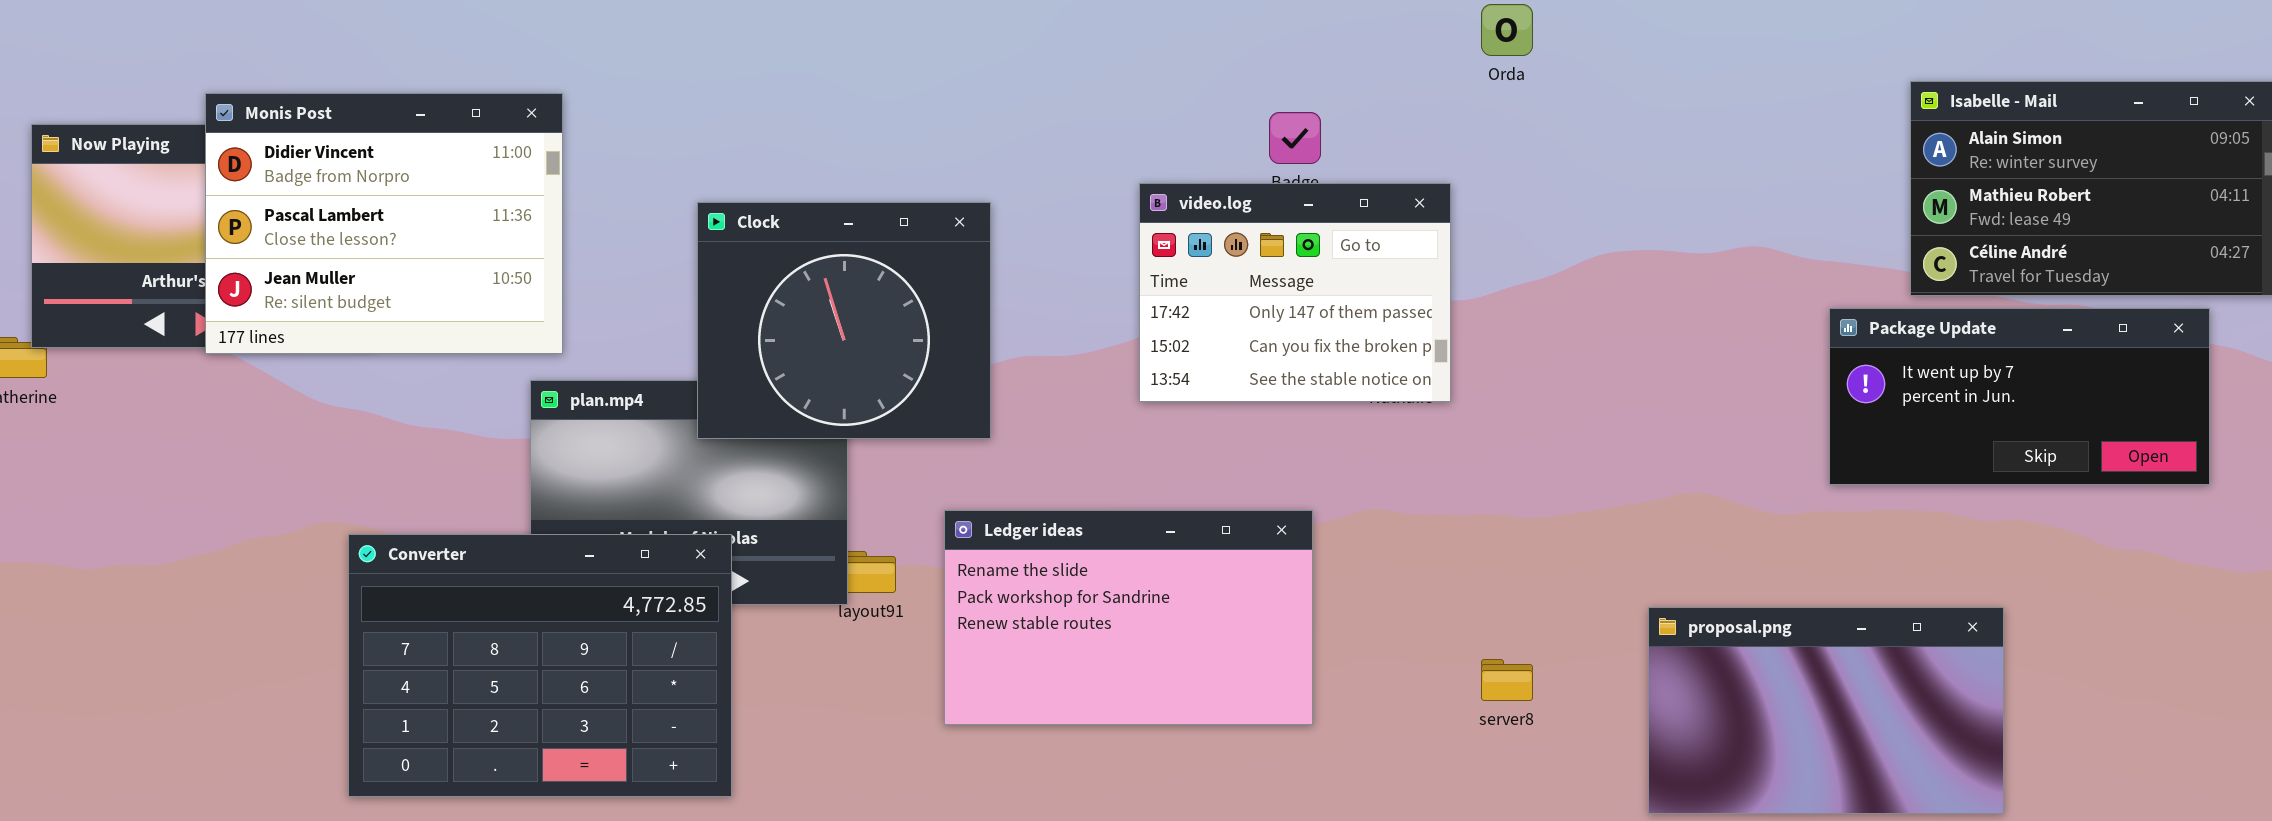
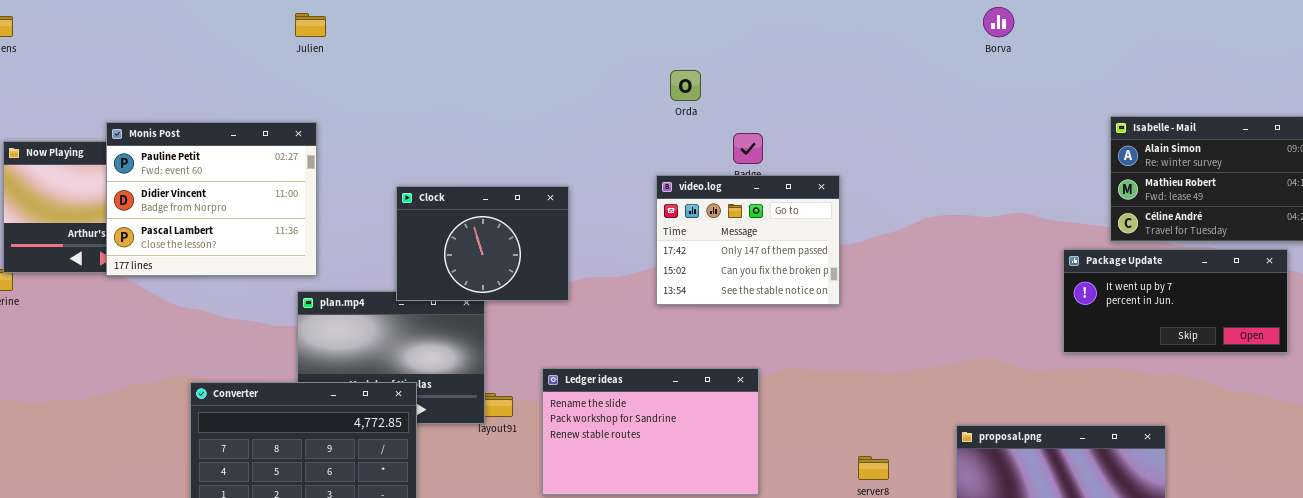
Orda: [1481,4,1533,56] -> [670,70,701,101], moved
Monis Post: [205,93,563,354] -> [106,122,317,276], scrolled up 1 row
Clock: [697,202,991,439] -> [396,186,569,301], resized

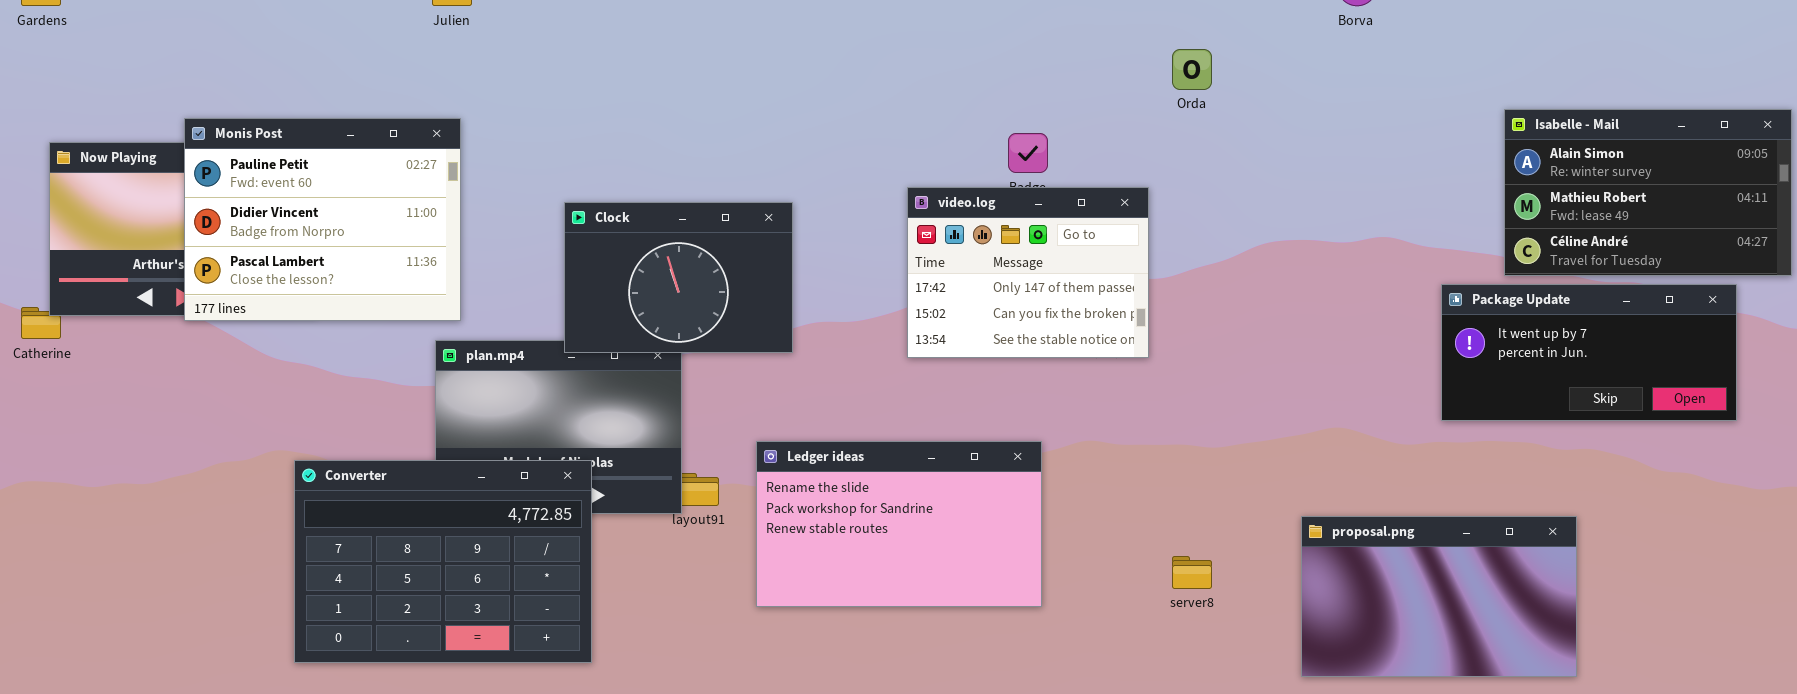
Orda: [670,70,701,101] -> [1172,49,1212,90], moved

